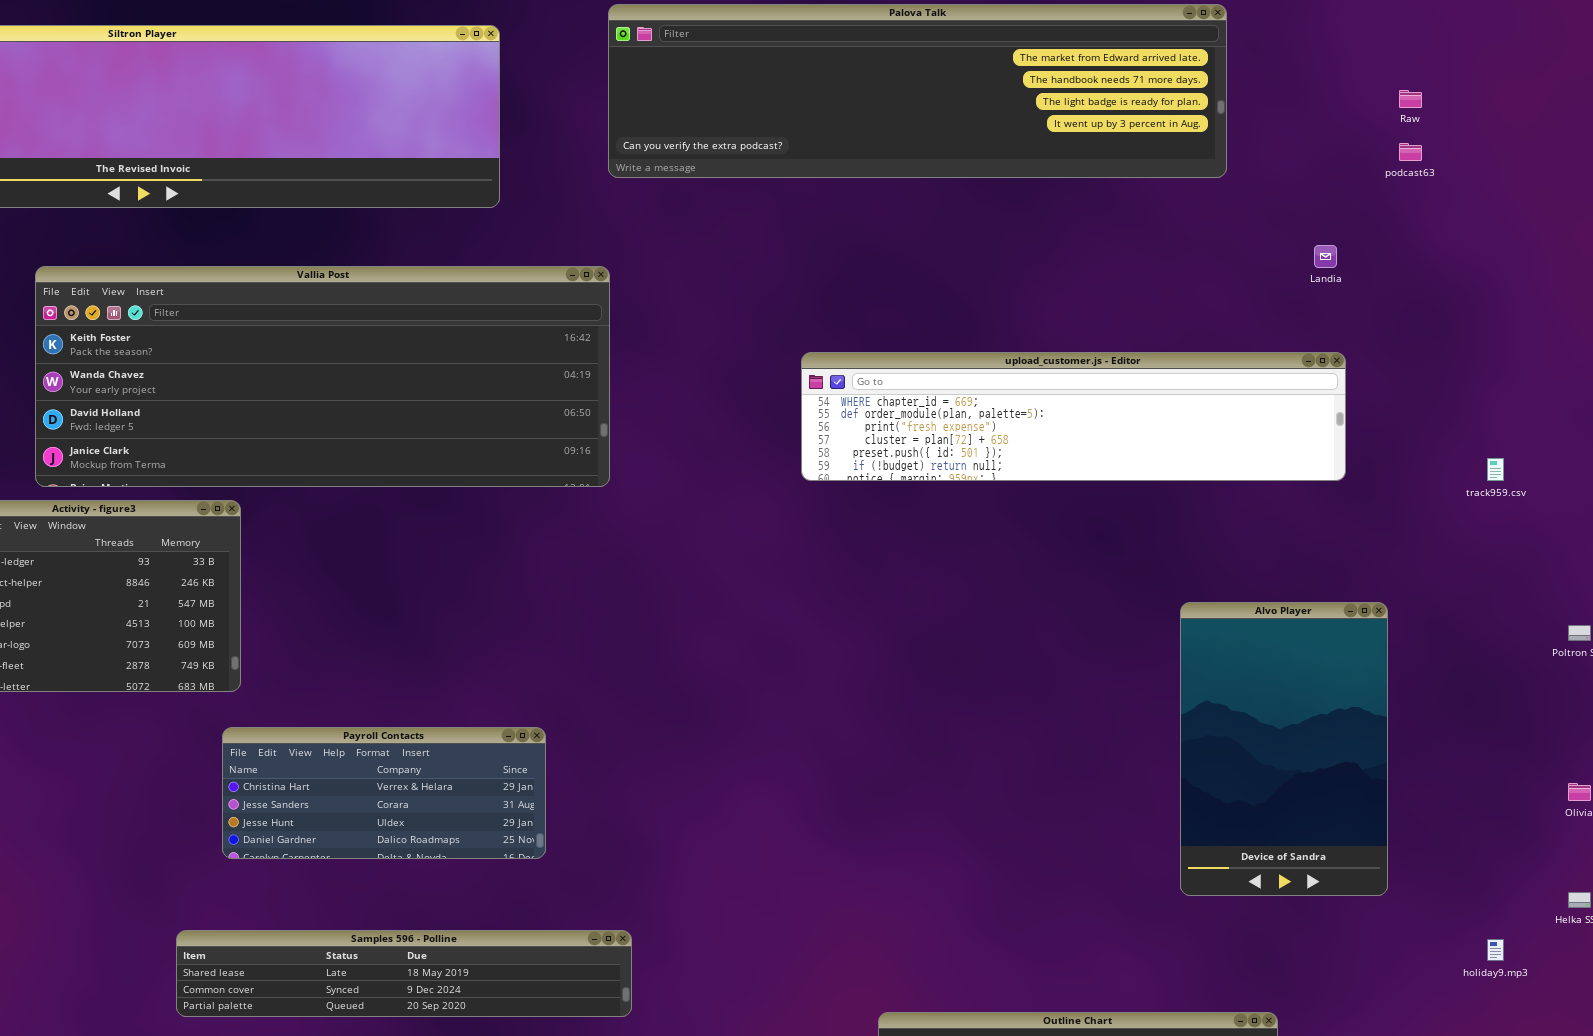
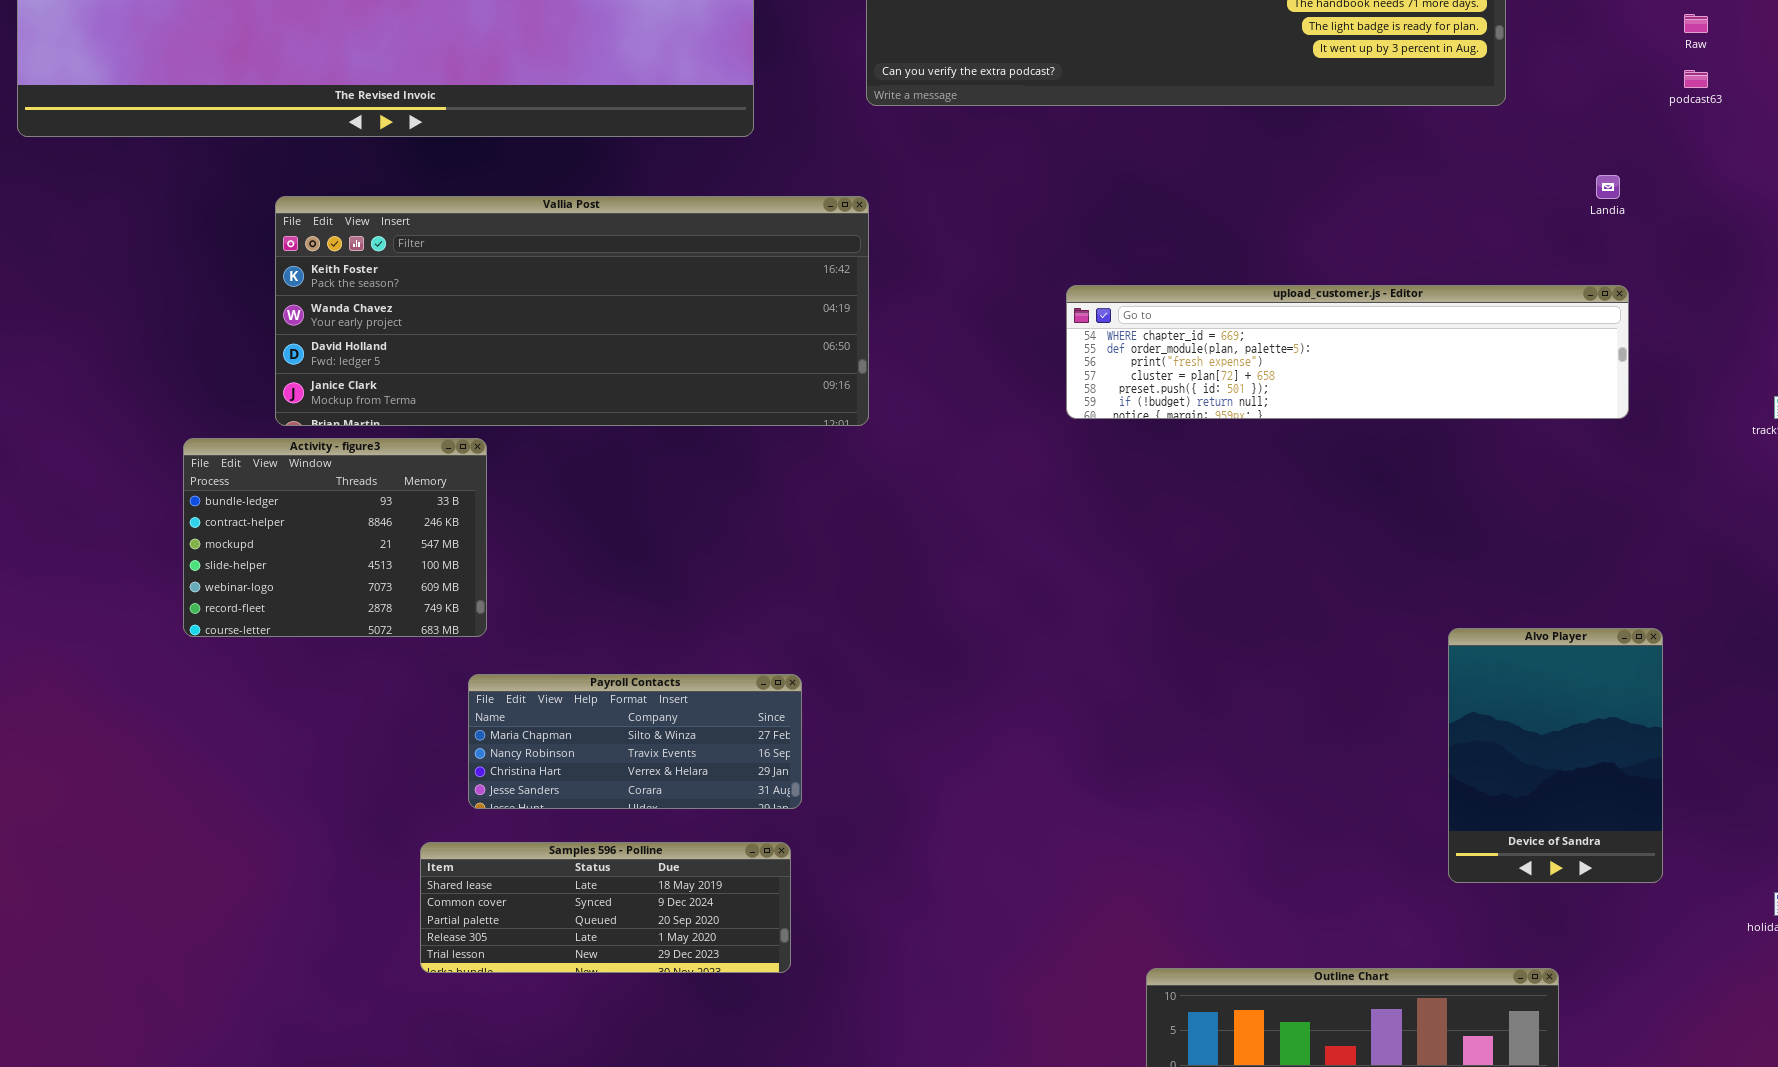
Alvo Player: [1180,602,1388,896] -> [1448,628,1663,883], moved, resized
Payroll Contacts: [222,727,546,859] -> [468,674,802,809], scrolled up 2 rows
Samples 596 - Polline: [176,930,632,1017] -> [420,842,791,973], resized

